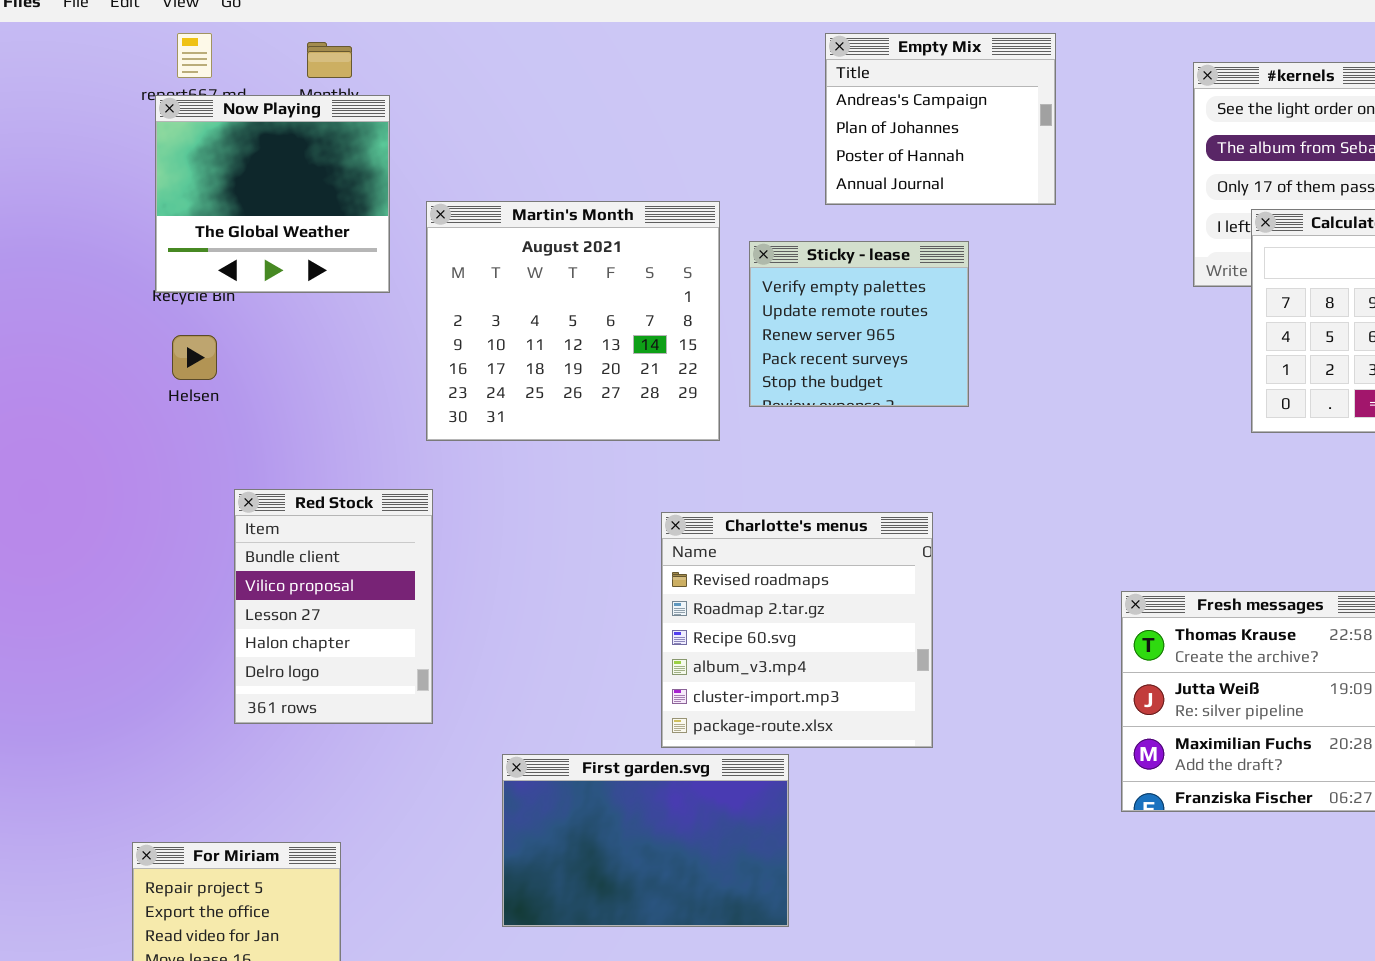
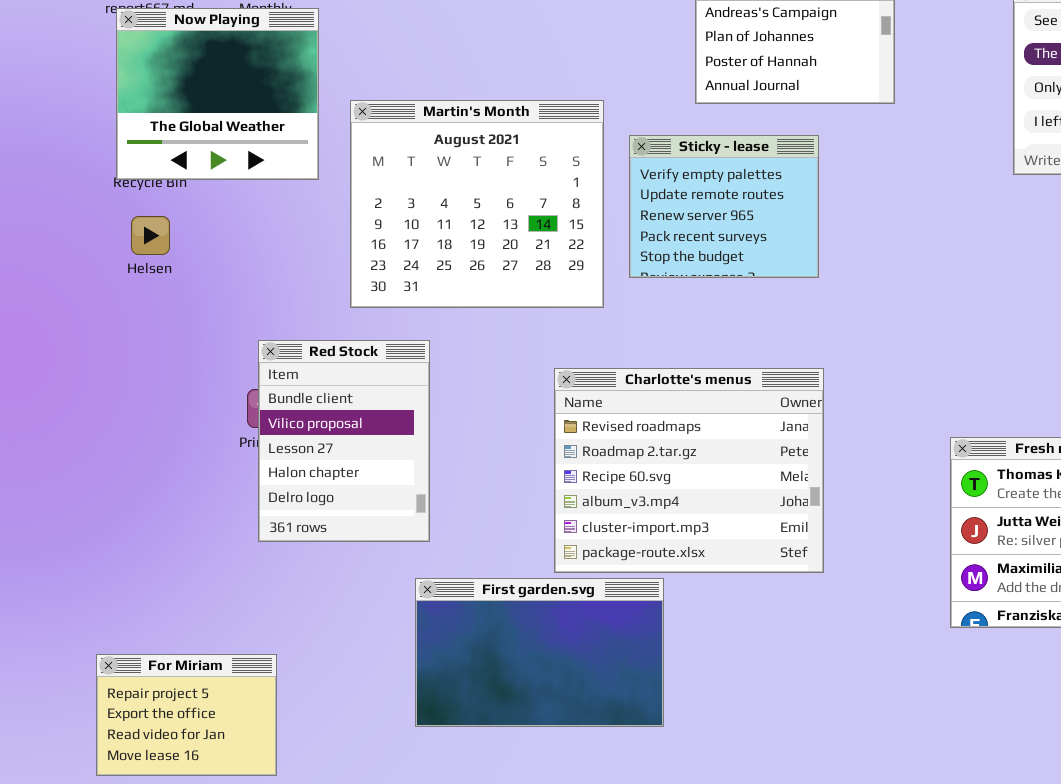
Red Stock: [234,489,433,724] -> [258,340,430,542], moved
Charlotte's menus: [661,512,933,748] -> [554,368,824,573], resized

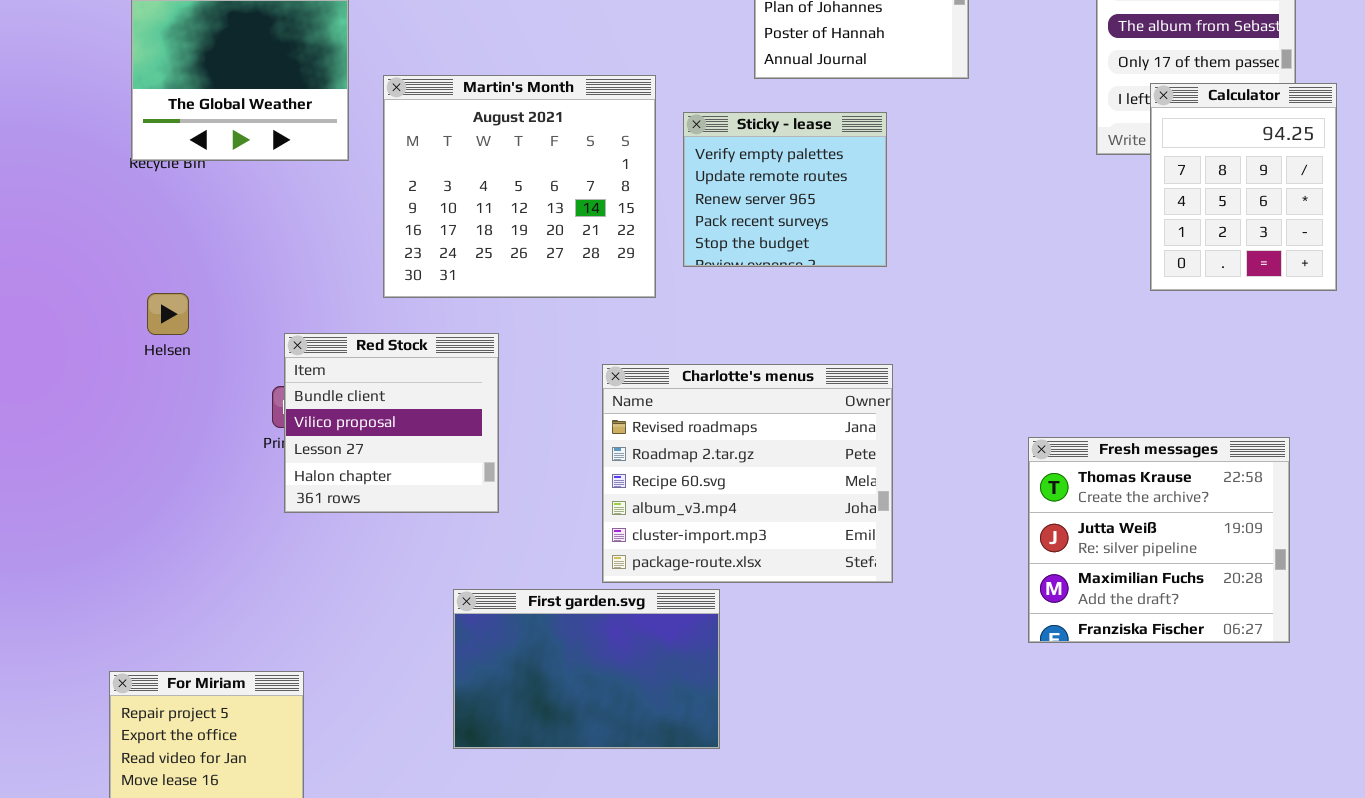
Helsen: [131,216,170,255] -> [147,293,189,335], moved
Red Stock: [258,340,430,542] -> [284,333,499,513], resized

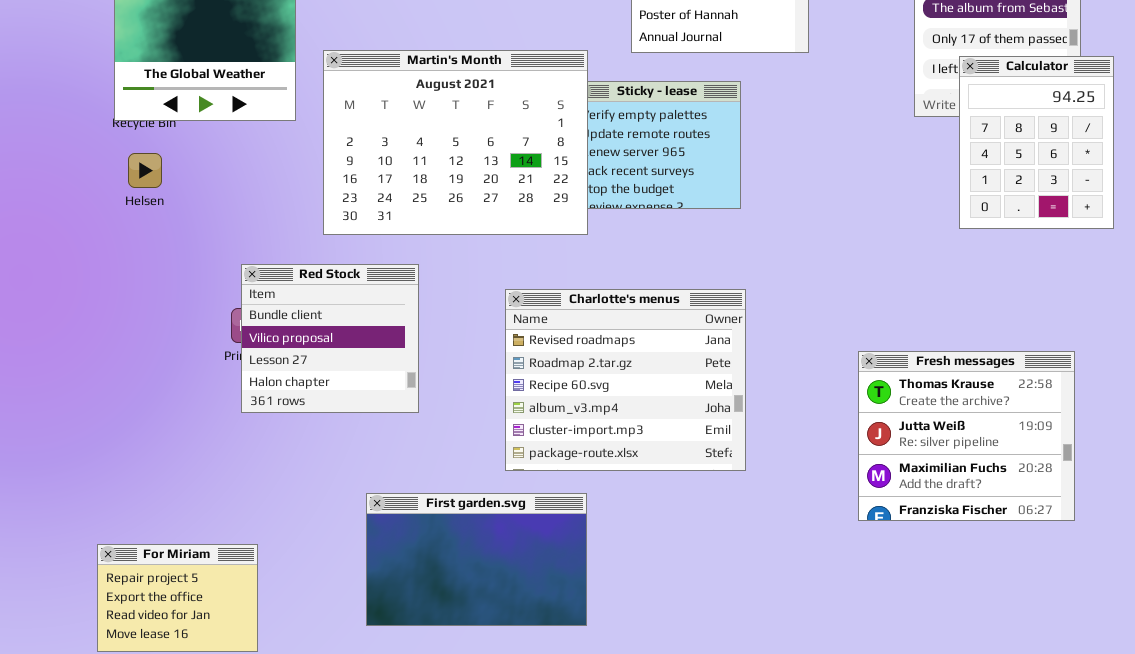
Martin's Month: [383,75,656,298] -> [323,50,588,235], resized
Helsen: [147,293,189,335] -> [128,153,162,188], moved
First garden.svg: [453,589,720,749] -> [366,493,587,626], moved

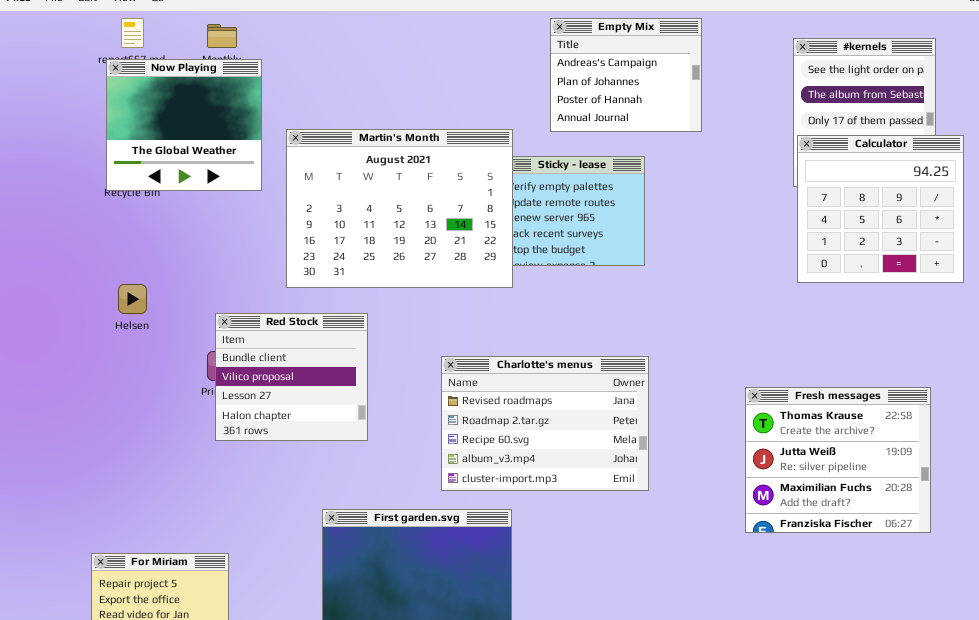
Calculator: [959,56,1114,229] -> [797,135,964,283], resized
Helsen: [128,153,162,188] -> [118,284,147,314], moved
Charlotte's menus: [505,289,746,471] -> [441,356,649,491], resized

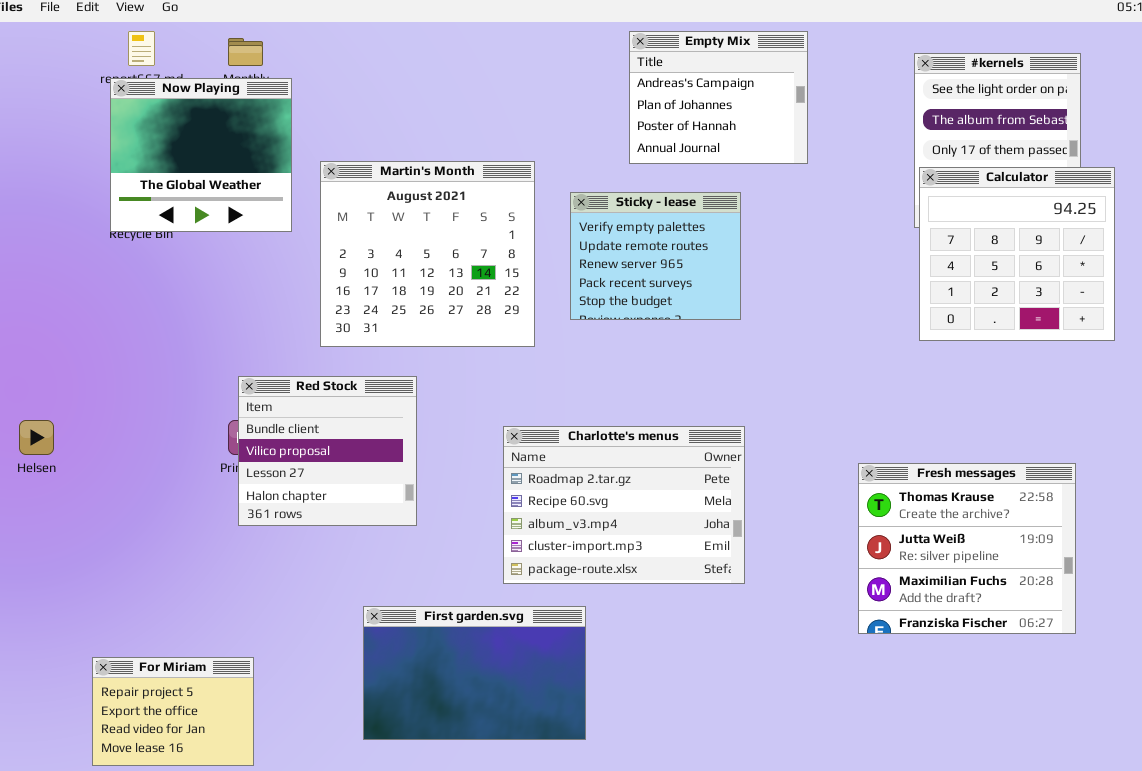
Martin's Month: [286,129,513,288] -> [320,161,535,347], resized
Helsen: [118,284,147,314] -> [19,420,54,455], moved
Charlotte's menus: [441,356,649,491] -> [503,426,745,584], scrolled down 1 row

